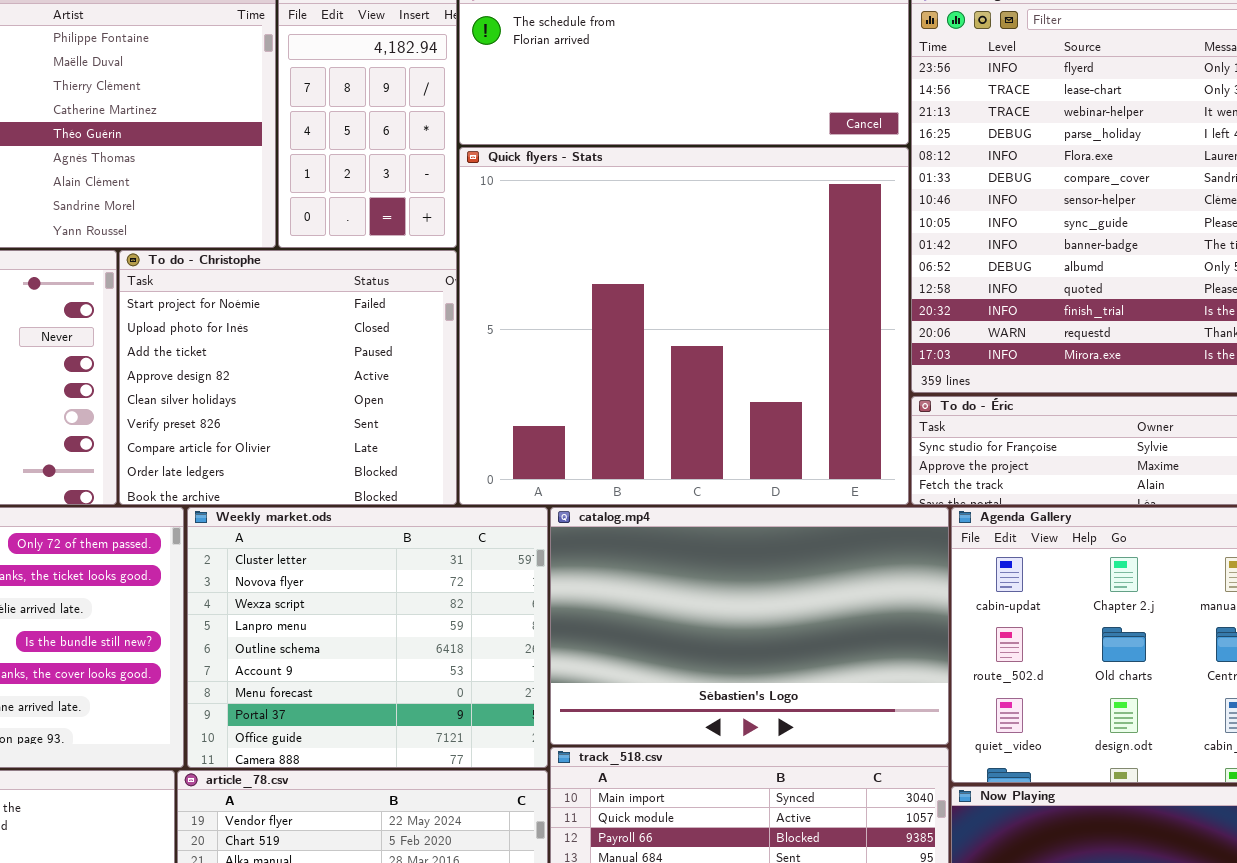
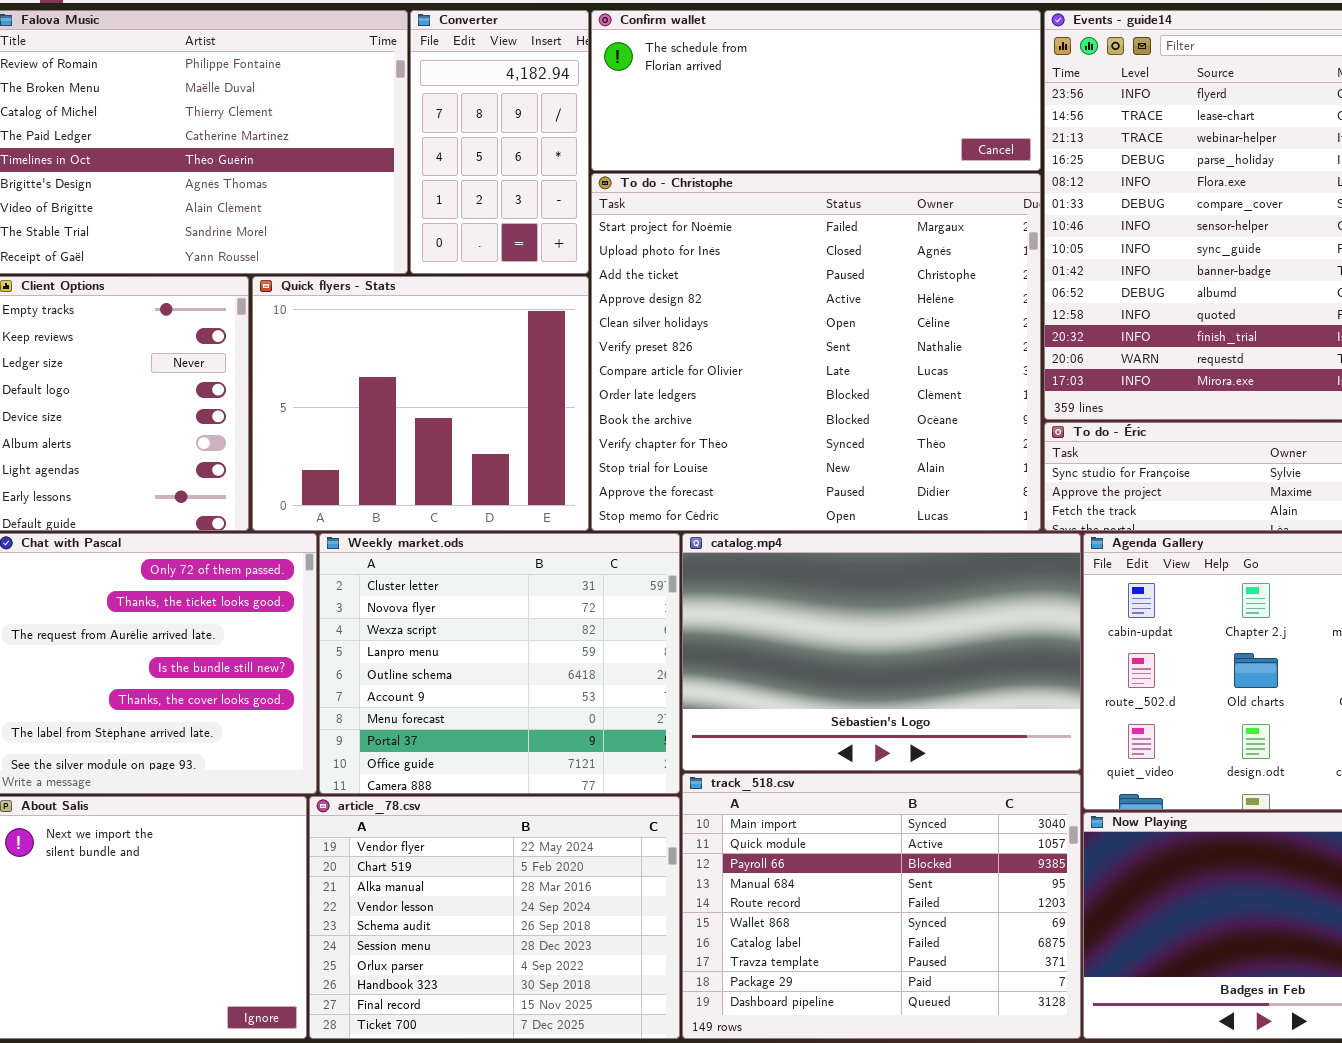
Quick flyers - Stats: [459,147,909,505] -> [252,276,589,531], moved, resized
To do - Christophe: [119,250,457,505] -> [591,173,1041,531], moved, resized

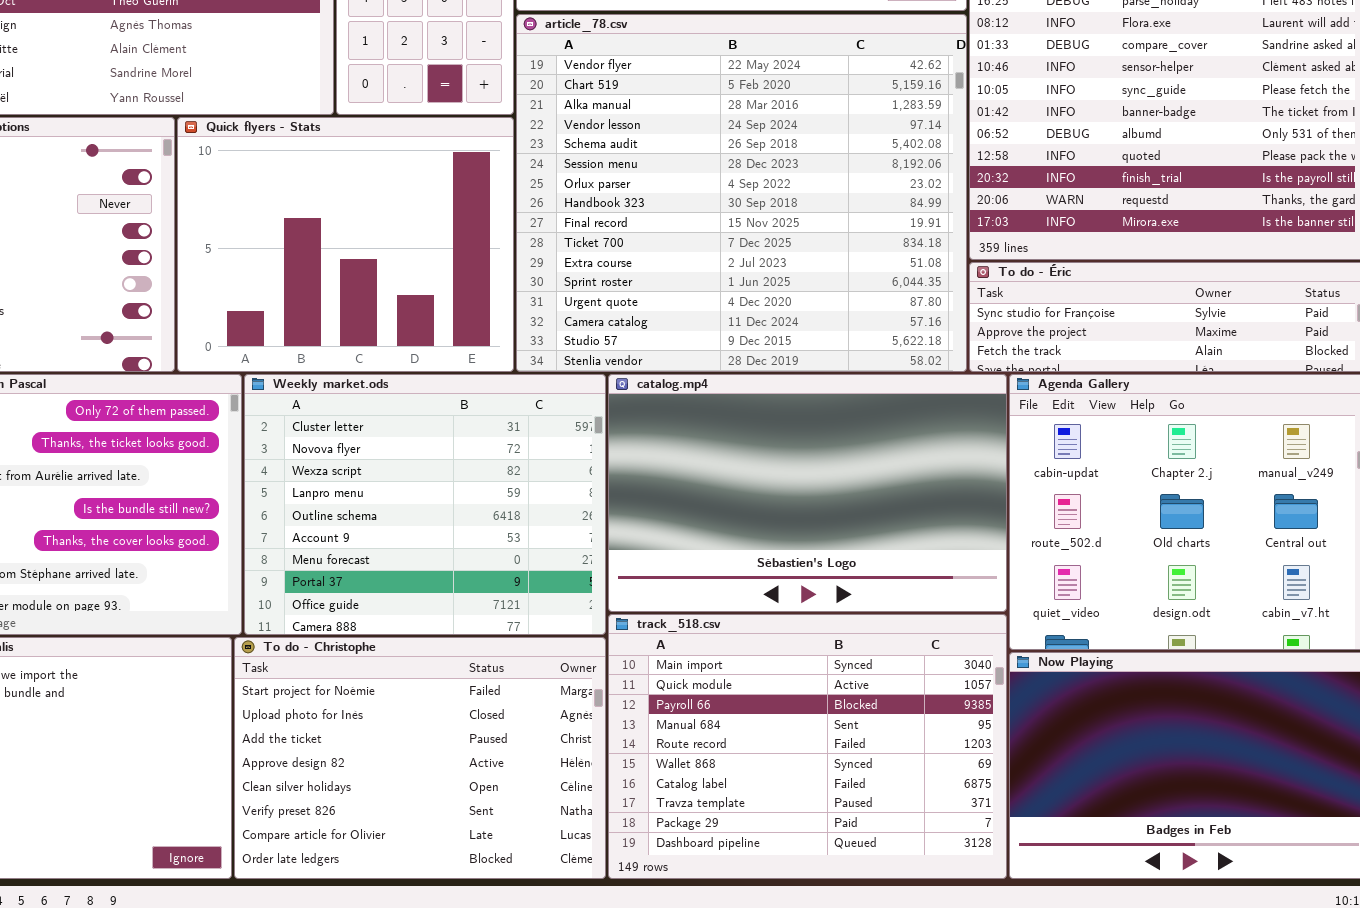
To do - Christophe: [591,173,1041,531] -> [234,637,606,879], moved, resized
article_78.csv: [309,796,680,1039] -> [516,14,967,372], moved, resized

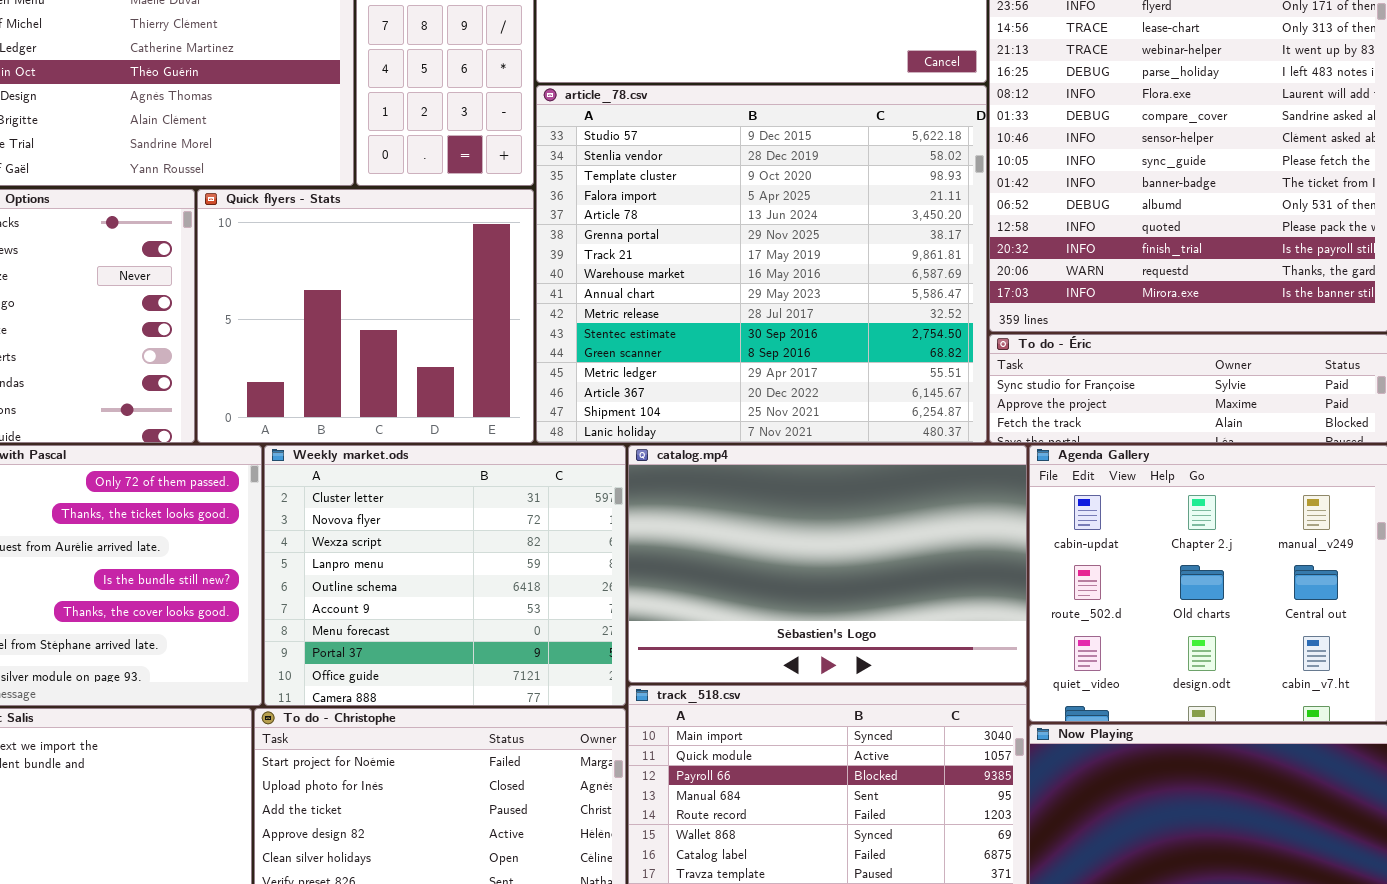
article_78.csv: [516,14,967,372] -> [536,85,987,443], scrolled down 14 rows

